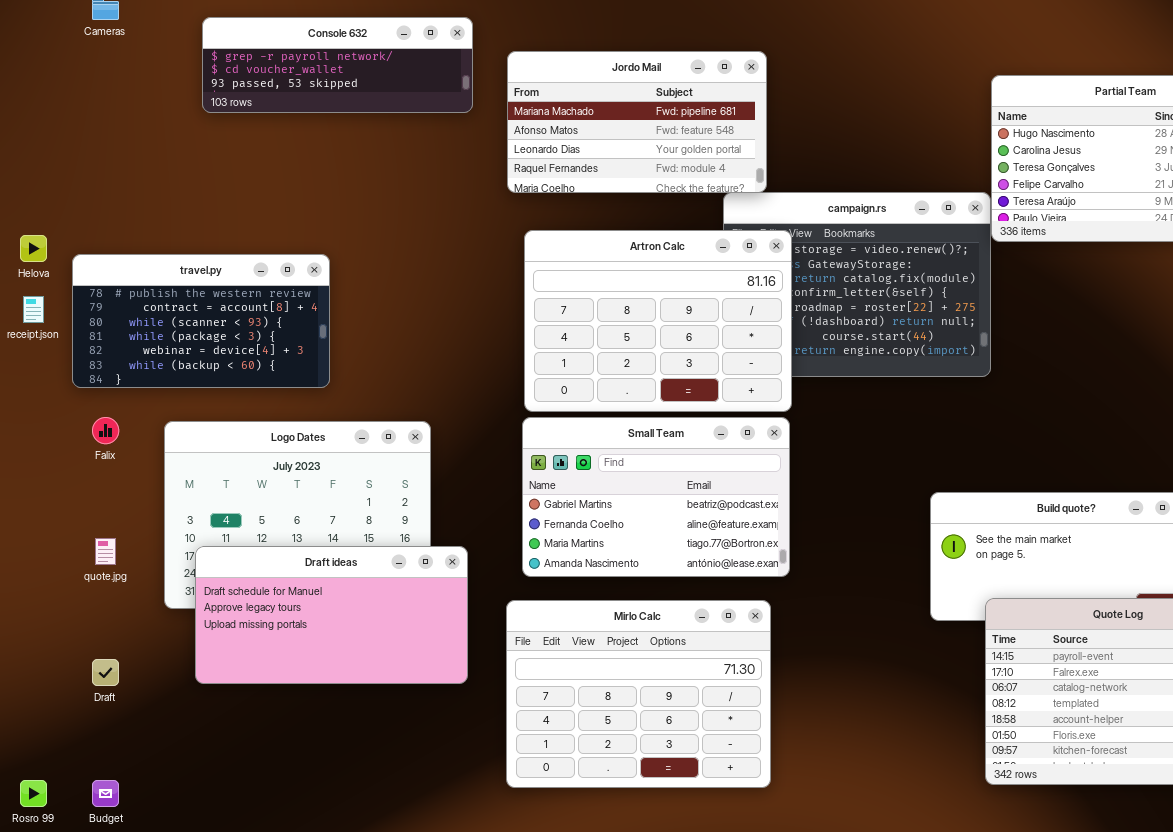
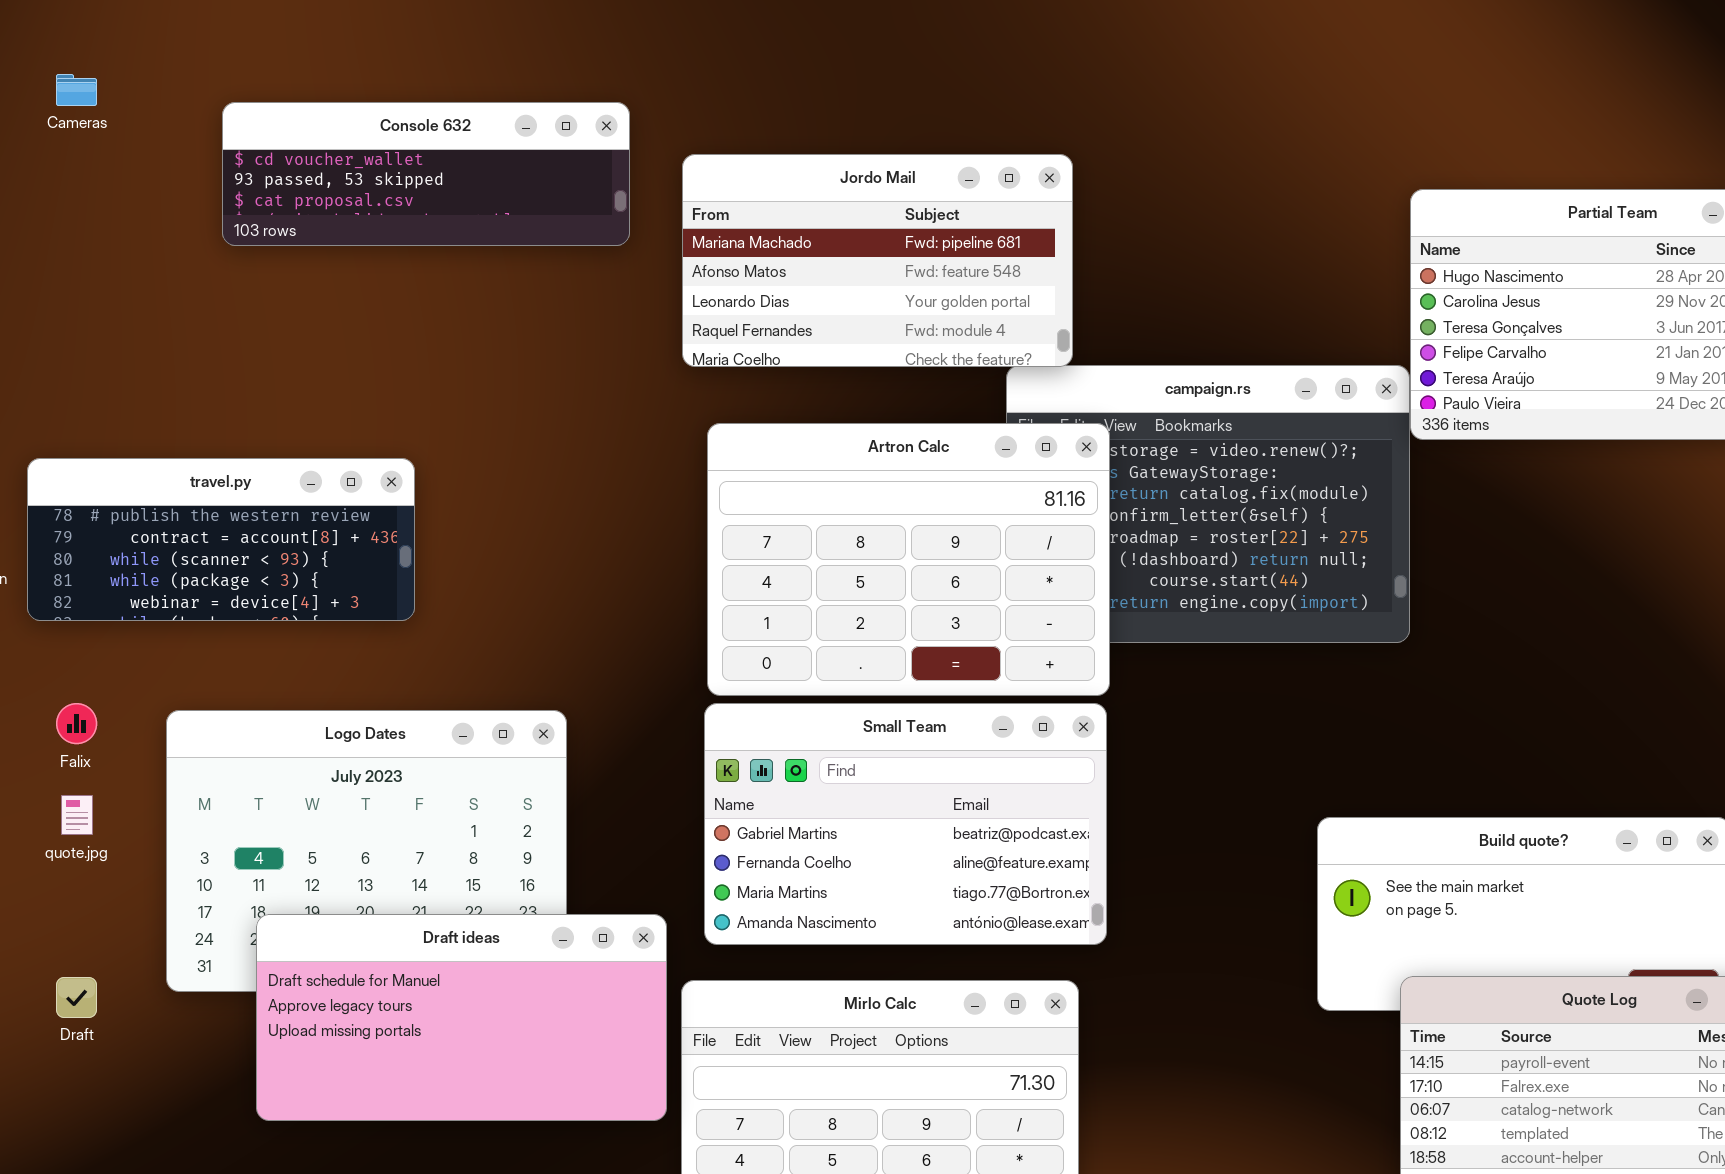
Console 632: [202,17,473,113] -> [222,102,630,246], scrolled down 1 row
travel.py: [72,254,330,388] -> [27,458,415,621], resized
quote.jpg: [95,538,116,565] -> [61,795,93,835], moved
Draft ideas: [195,546,468,684] -> [256,914,667,1121], moved
Draft: [92,659,119,686] -> [56,977,97,1018], moved

